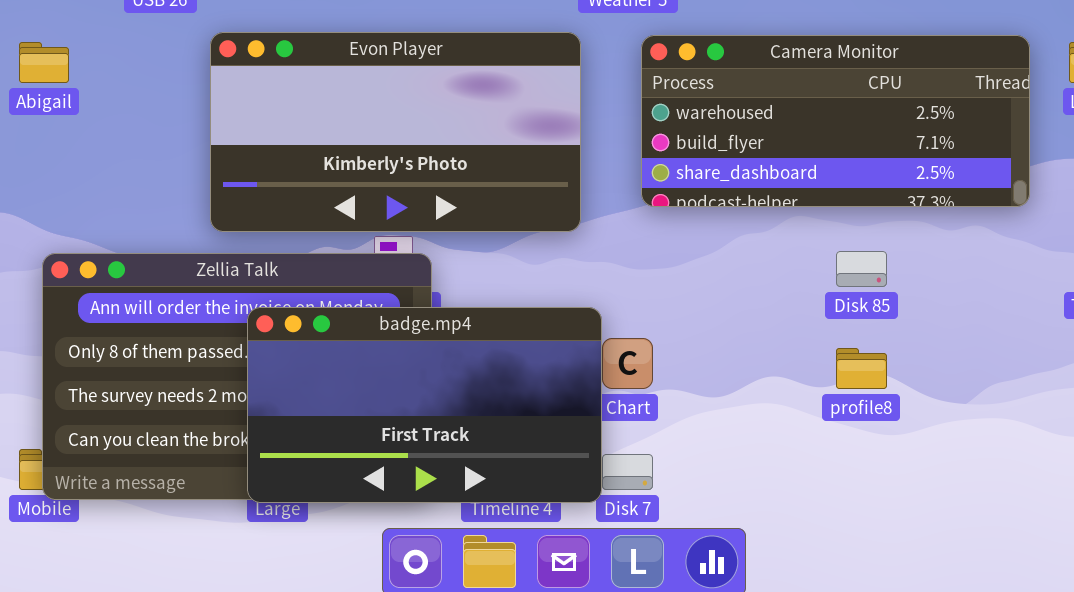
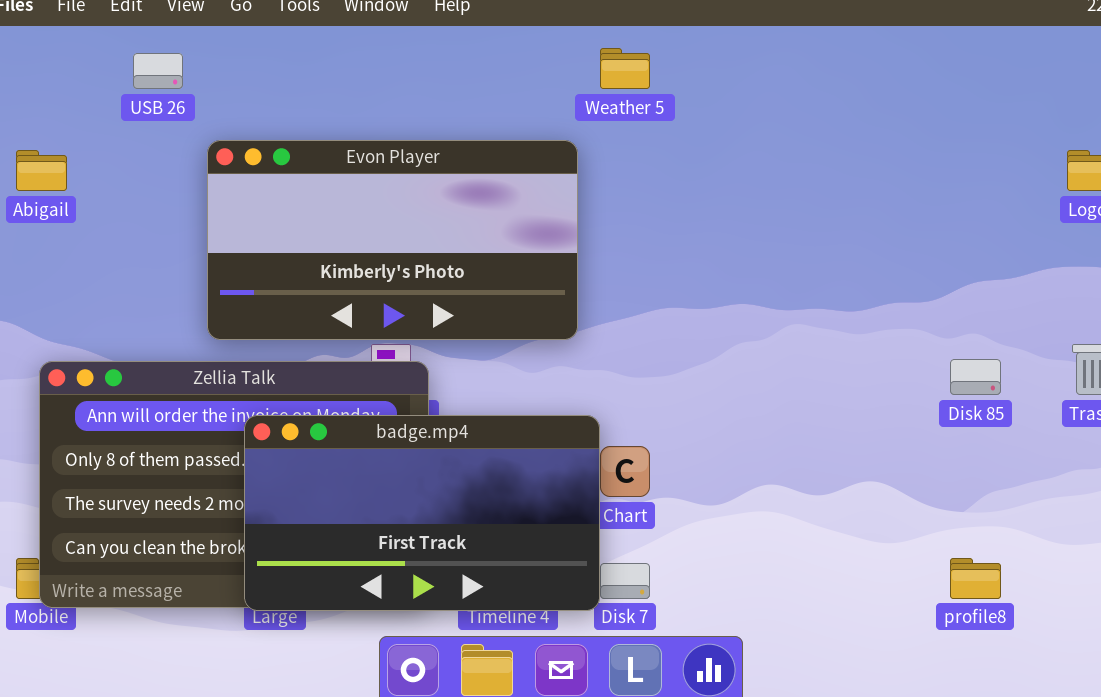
Camera Monitor: [641,35,1030,207] -> none, closed
Disk 85: [836,251,887,287] -> [950,359,1001,395], moved
profile8: [836,348,887,389] -> [950,558,1001,599], moved

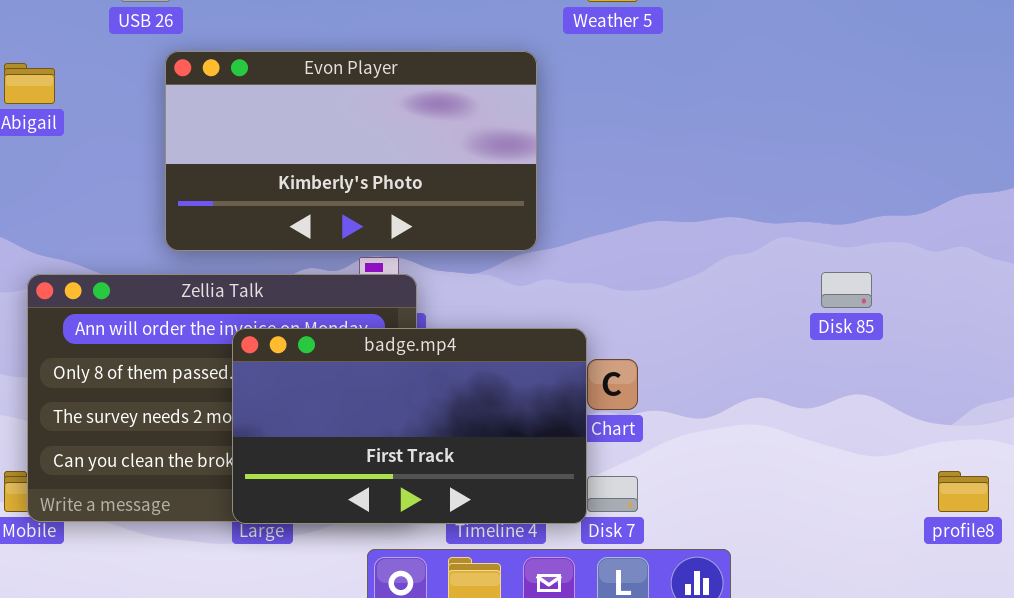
Evon Player: [207,140,578,340] -> [165,51,537,251], moved
Disk 85: [950,359,1001,395] -> [821,272,872,308], moved

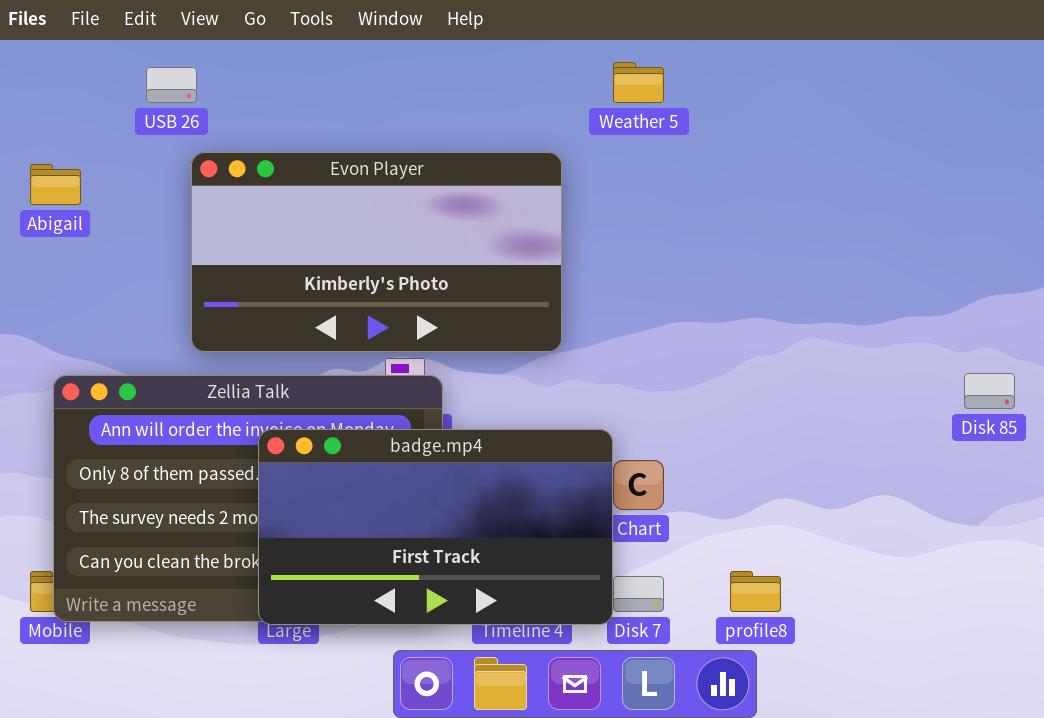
Disk 85: [821,272,872,308] -> [964,373,1015,409], moved
profile8: [938,471,989,512] -> [730,571,781,612], moved

